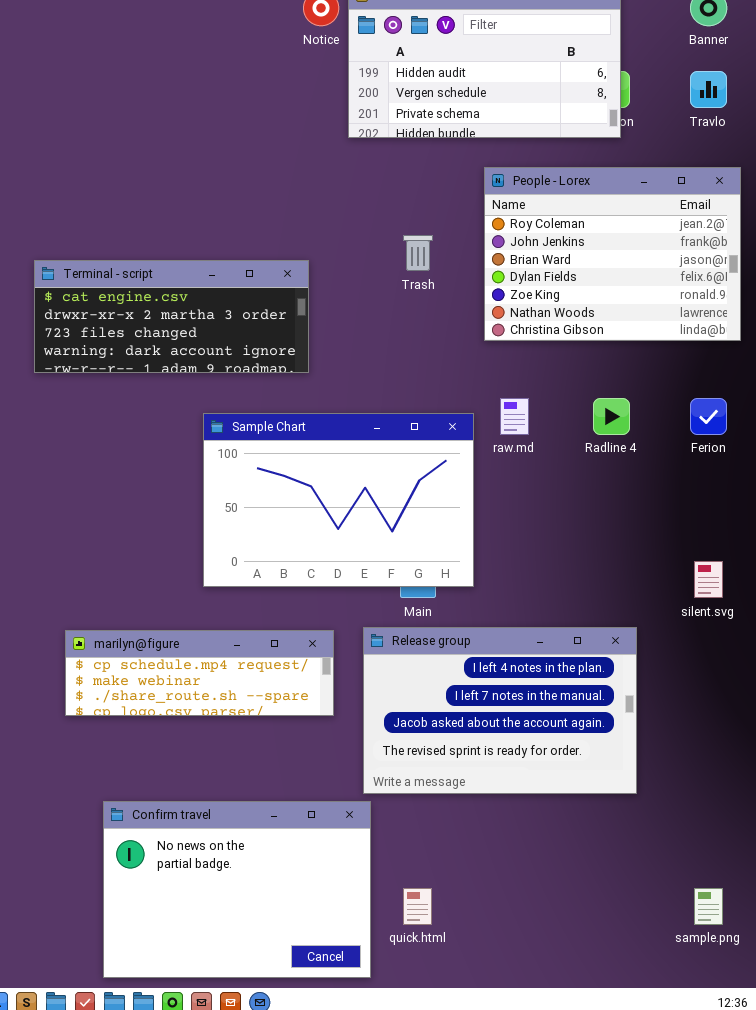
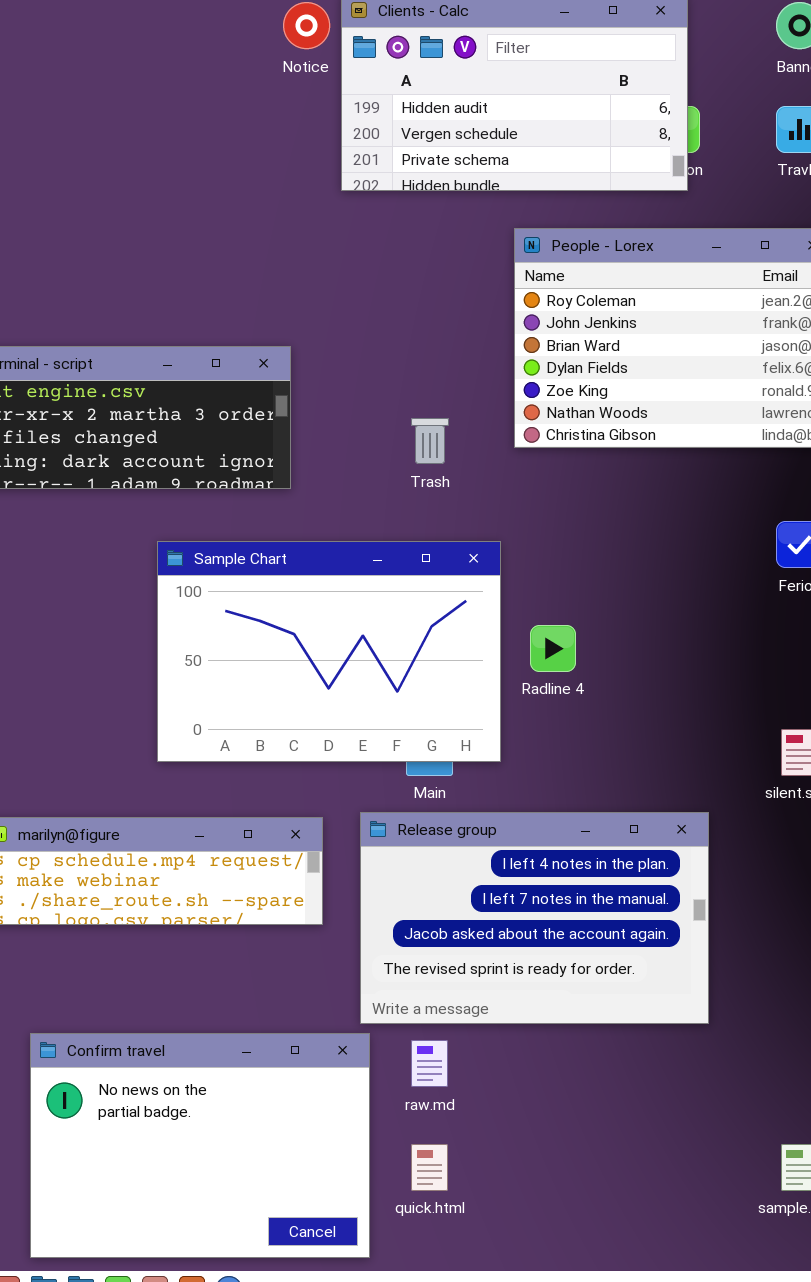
Trash: [403,235,433,271] -> [411,418,449,464], moved
raw.md: [500,398,529,435] -> [411,1040,448,1087], moved
Radline 4: [593,398,630,435] -> [530,625,576,672], moved

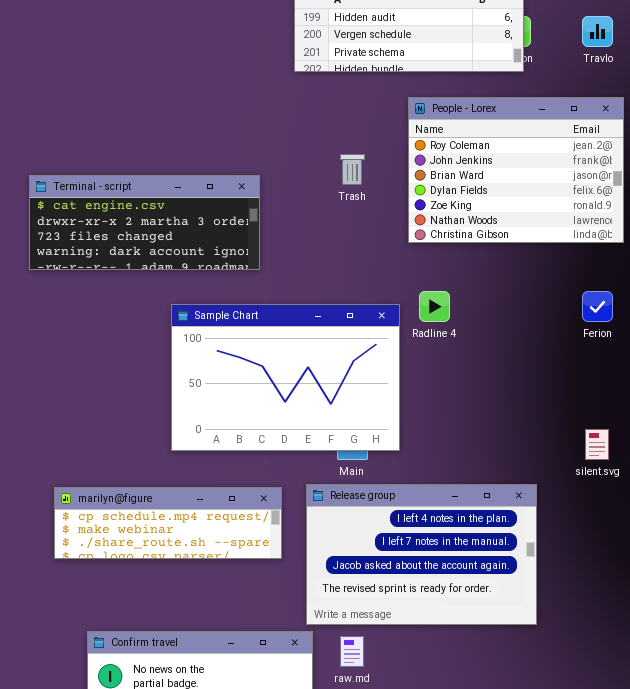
Trash: [411,418,449,464] -> [340,154,365,185], moved
Radline 4: [530,625,576,672] -> [419,291,450,322], moved

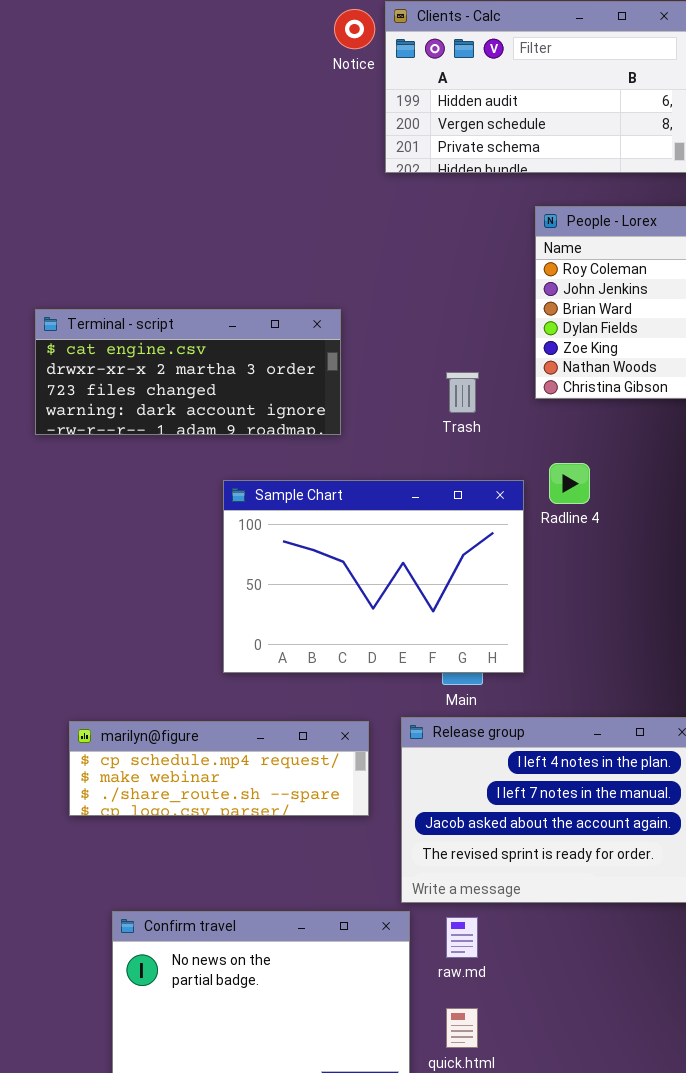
Trash: [340,154,365,185] -> [446,372,479,413], moved

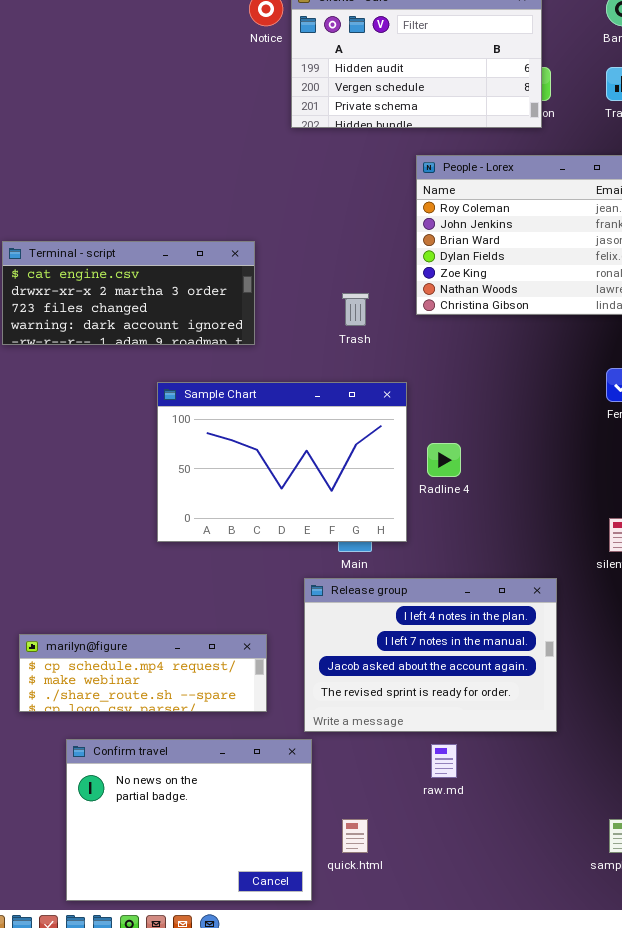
Radline 4: [549,463,590,504] -> [427,443,461,477], moved
marilyn@figure: [69,721,369,816] -> [19,634,267,712], moved
raw.md: [446,917,478,958] -> [431,744,457,778], moved

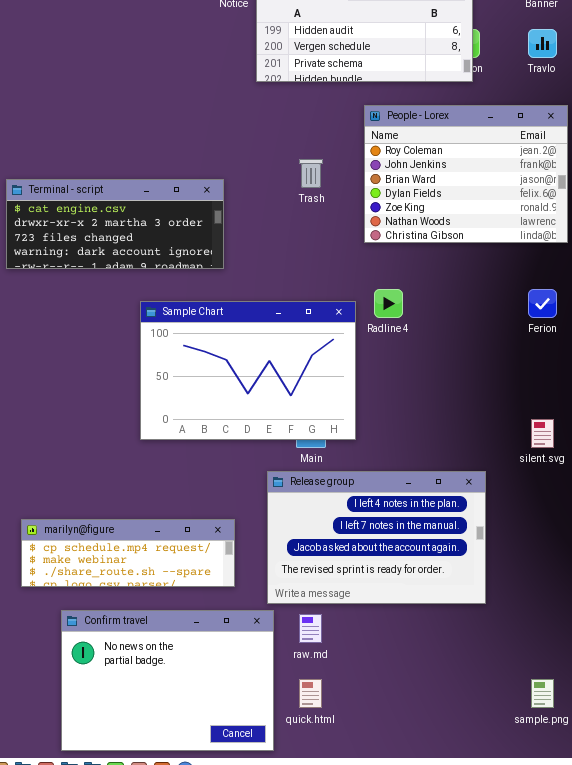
Trash: [342,293,369,326] -> [299,159,323,188], moved
Radline 4: [427,443,461,477] -> [374,289,403,318], moved
raw.md: [431,744,457,778] -> [299,614,322,643], moved

